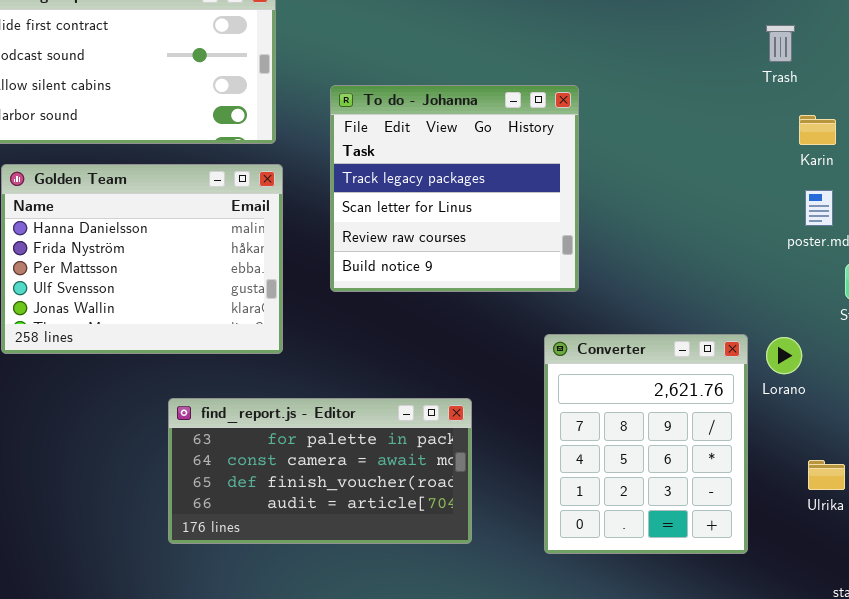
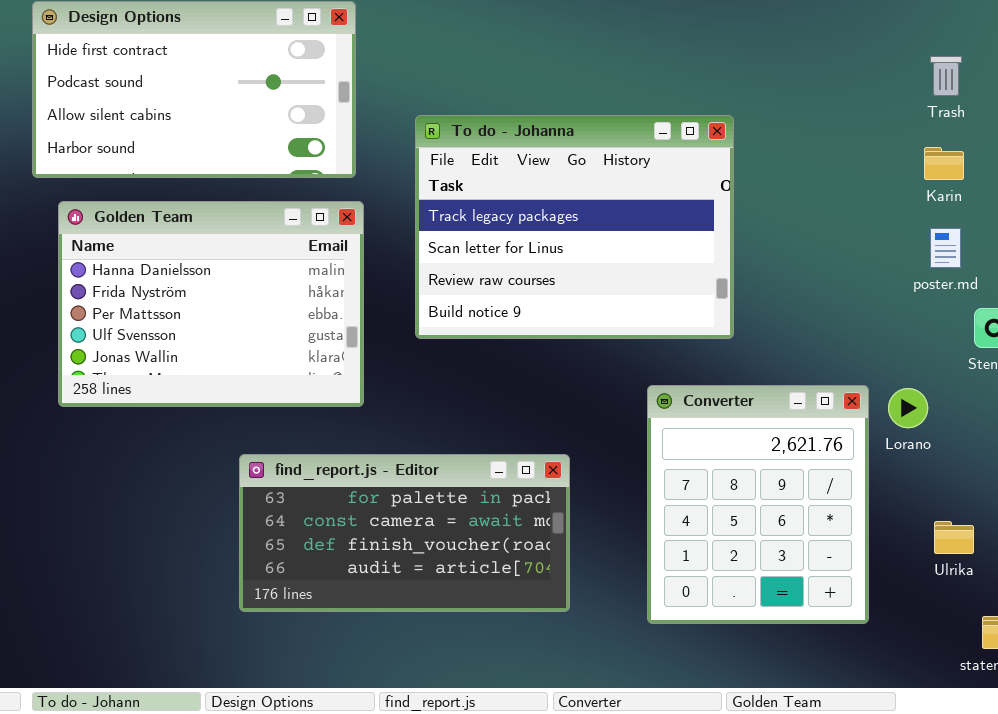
Trash: [766,25,795,62] -> [930,56,962,96], moved
To do - Johanna: [330,85,579,292] -> [415,115,734,339], resized

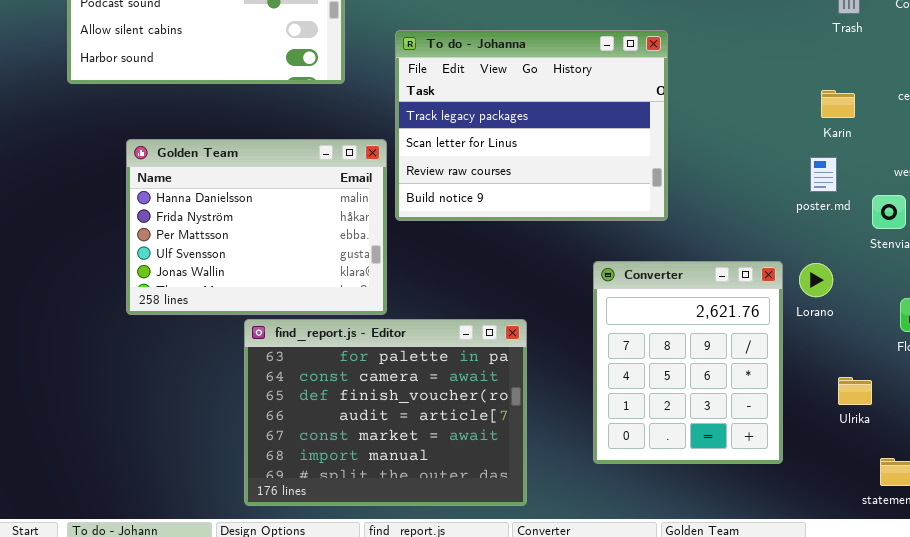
Karin: [924,147,964,180] -> [821,90,855,118], moved
Golden Team: [58,201,364,407] -> [126,139,387,315], moved
poster.md: [930,228,961,268] -> [810,157,837,192], moved
find_report.js - Editor: [239,454,570,612] -> [244,319,527,506], resized

